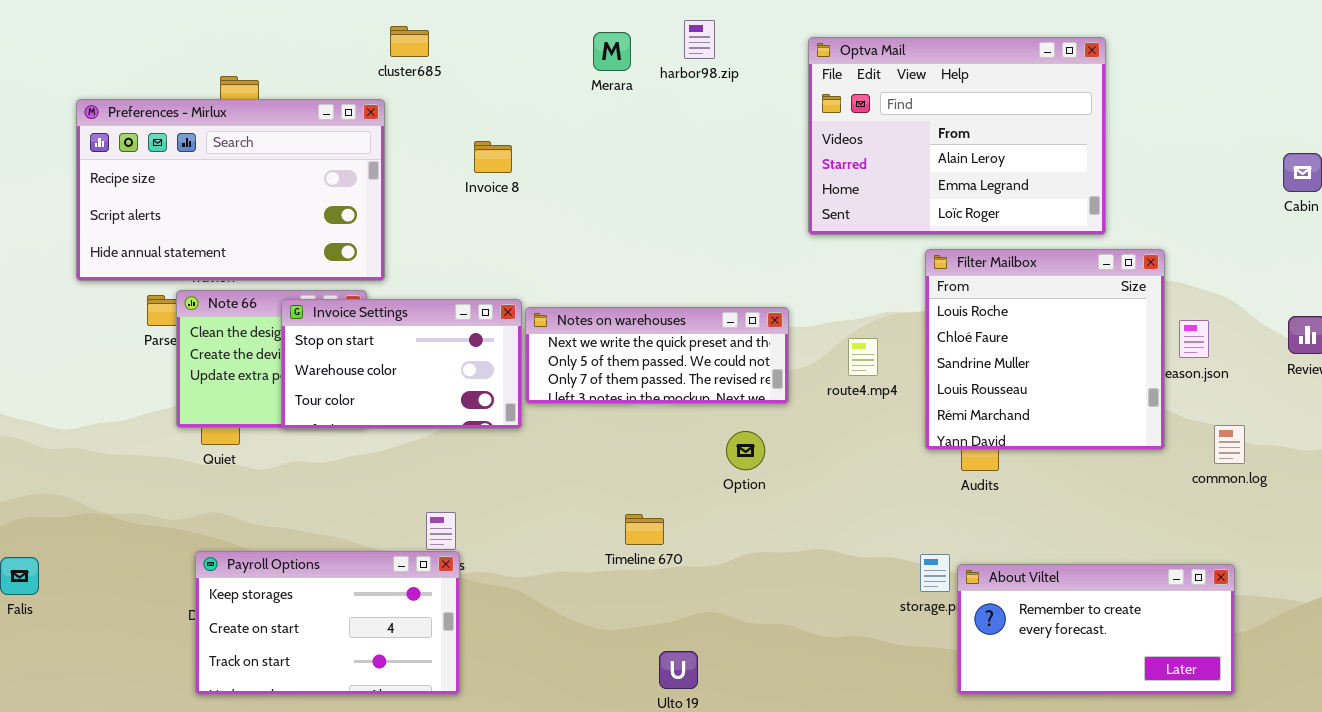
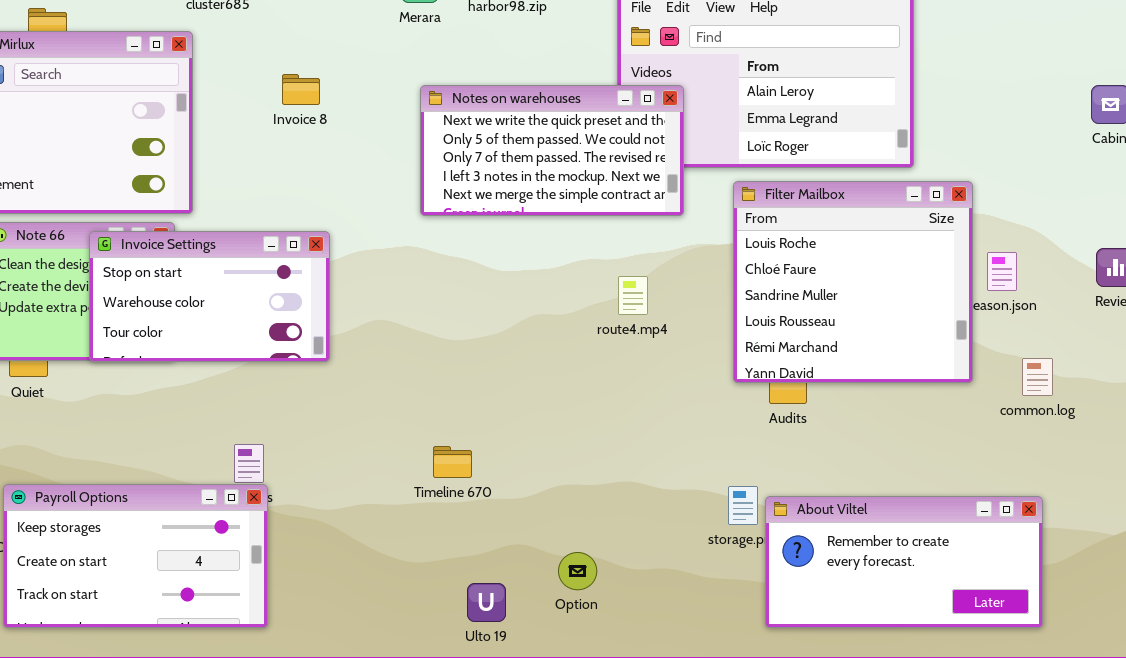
Notes on warehouses: [525,307,789,404] -> [420,85,684,216], moved, resized
route4.mp4: [848,338,878,376] -> [618,276,648,315], moved
Option: [726,431,765,470] -> [558,552,597,590], moved

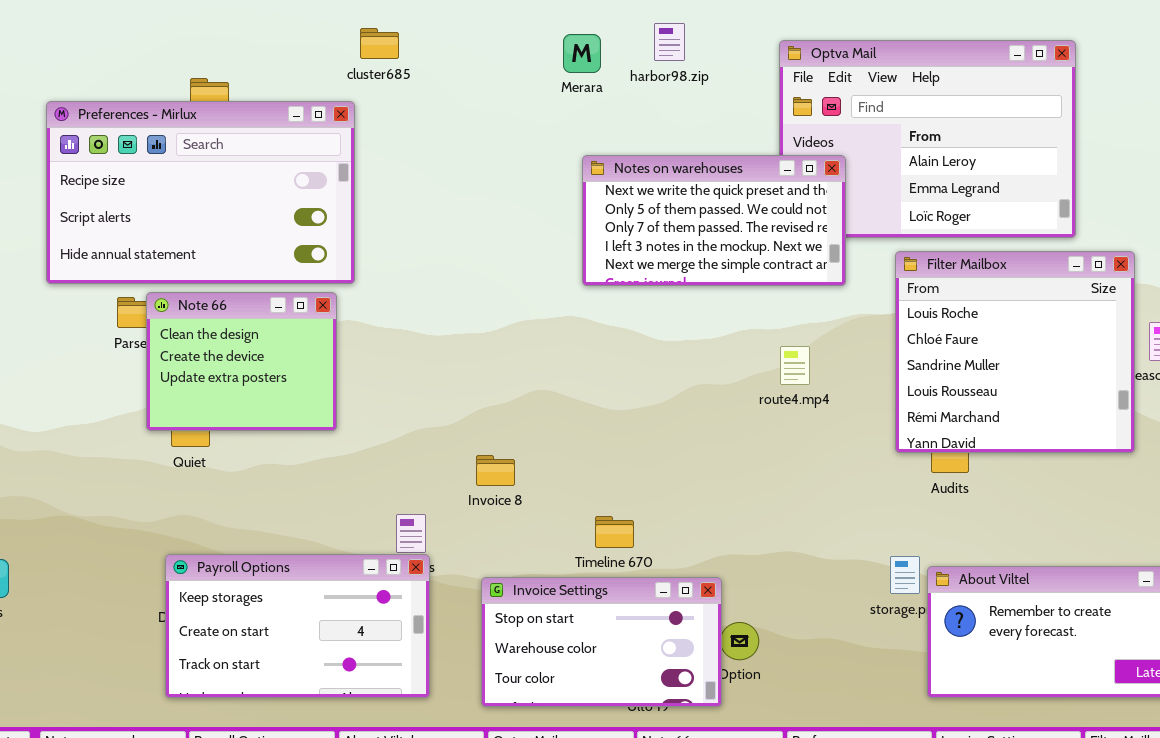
Invoice 8: [282,74,320,105] -> [476,455,515,486], moved
Invoice Settings: [89,231,330,362] -> [481,577,722,707], moved

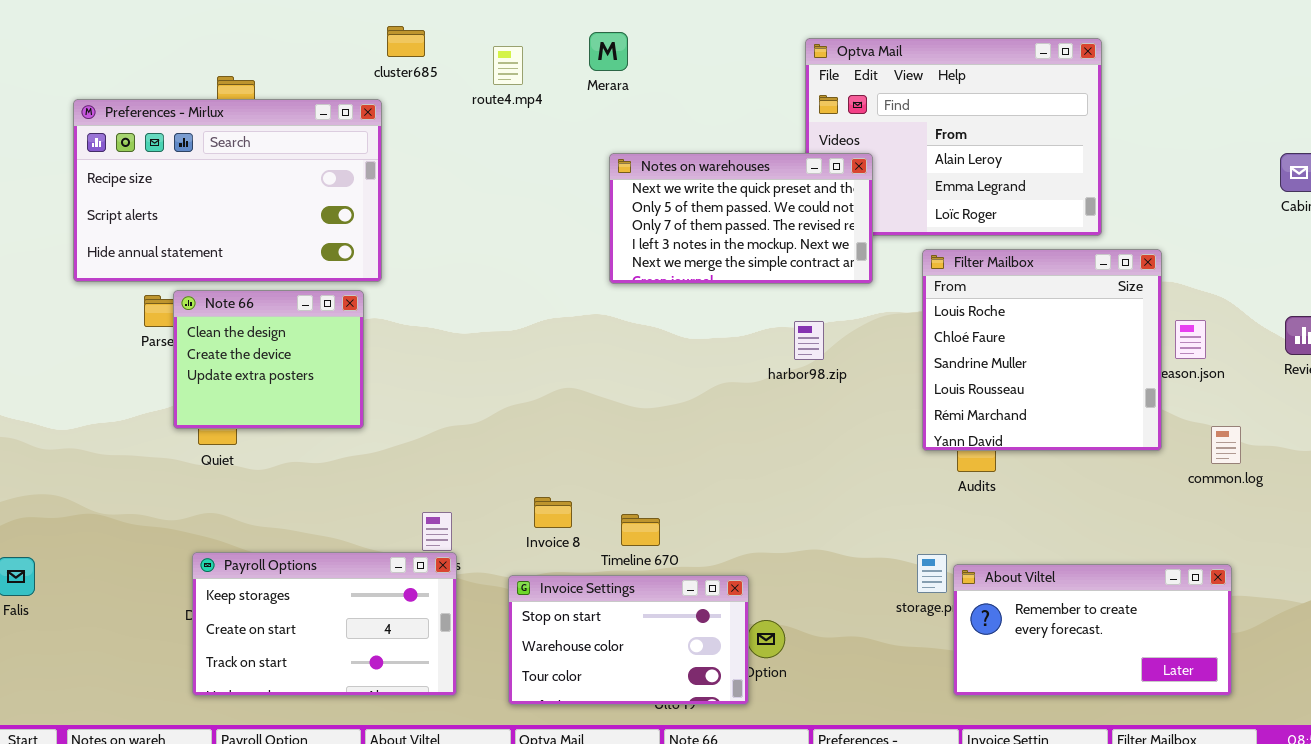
harbor98.zip: [654,23,685,61] -> [794,321,824,360], moved
route4.mp4: [780,346,810,385] -> [493,46,523,85], moved
Invoice 8: [476,455,515,486] -> [534,497,572,528], moved

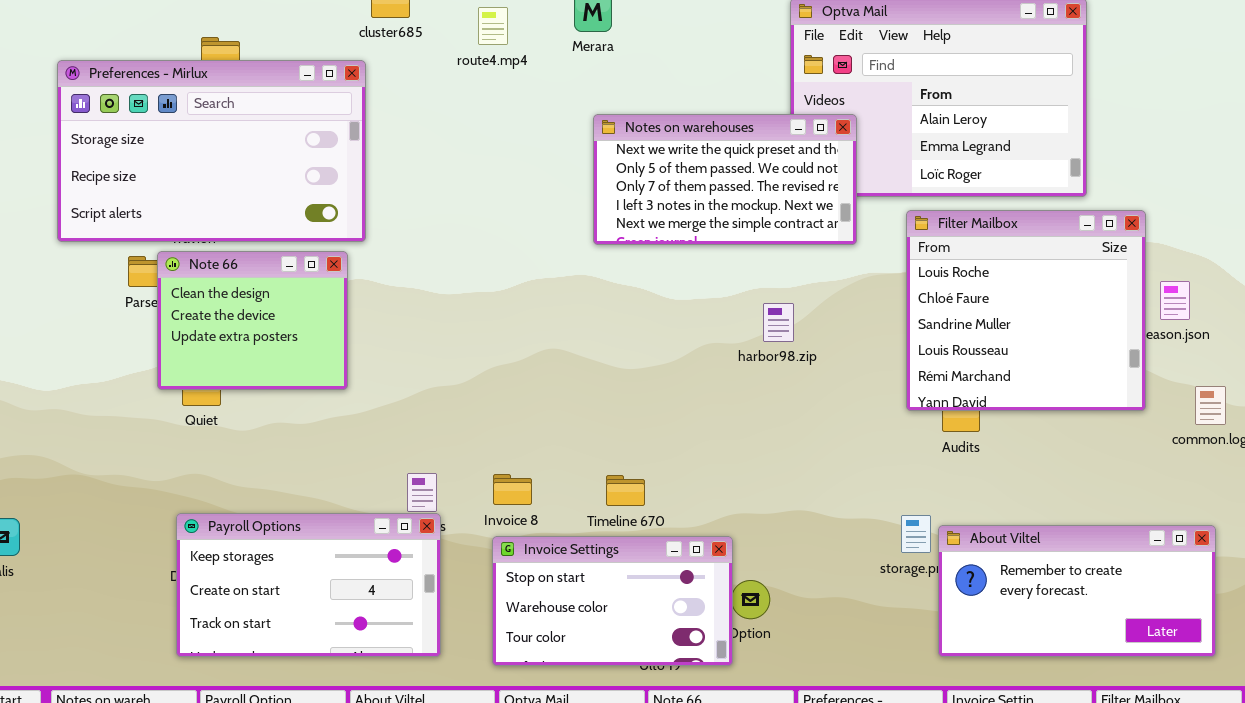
Preferences - Mirlux: [73,99,382,282] -> [57,60,366,242], scrolled up 1 row
harbor98.zip: [794,321,824,360] -> [763,303,794,342], moved
Invoice 8: [534,497,572,528] -> [493,474,532,505], moved

